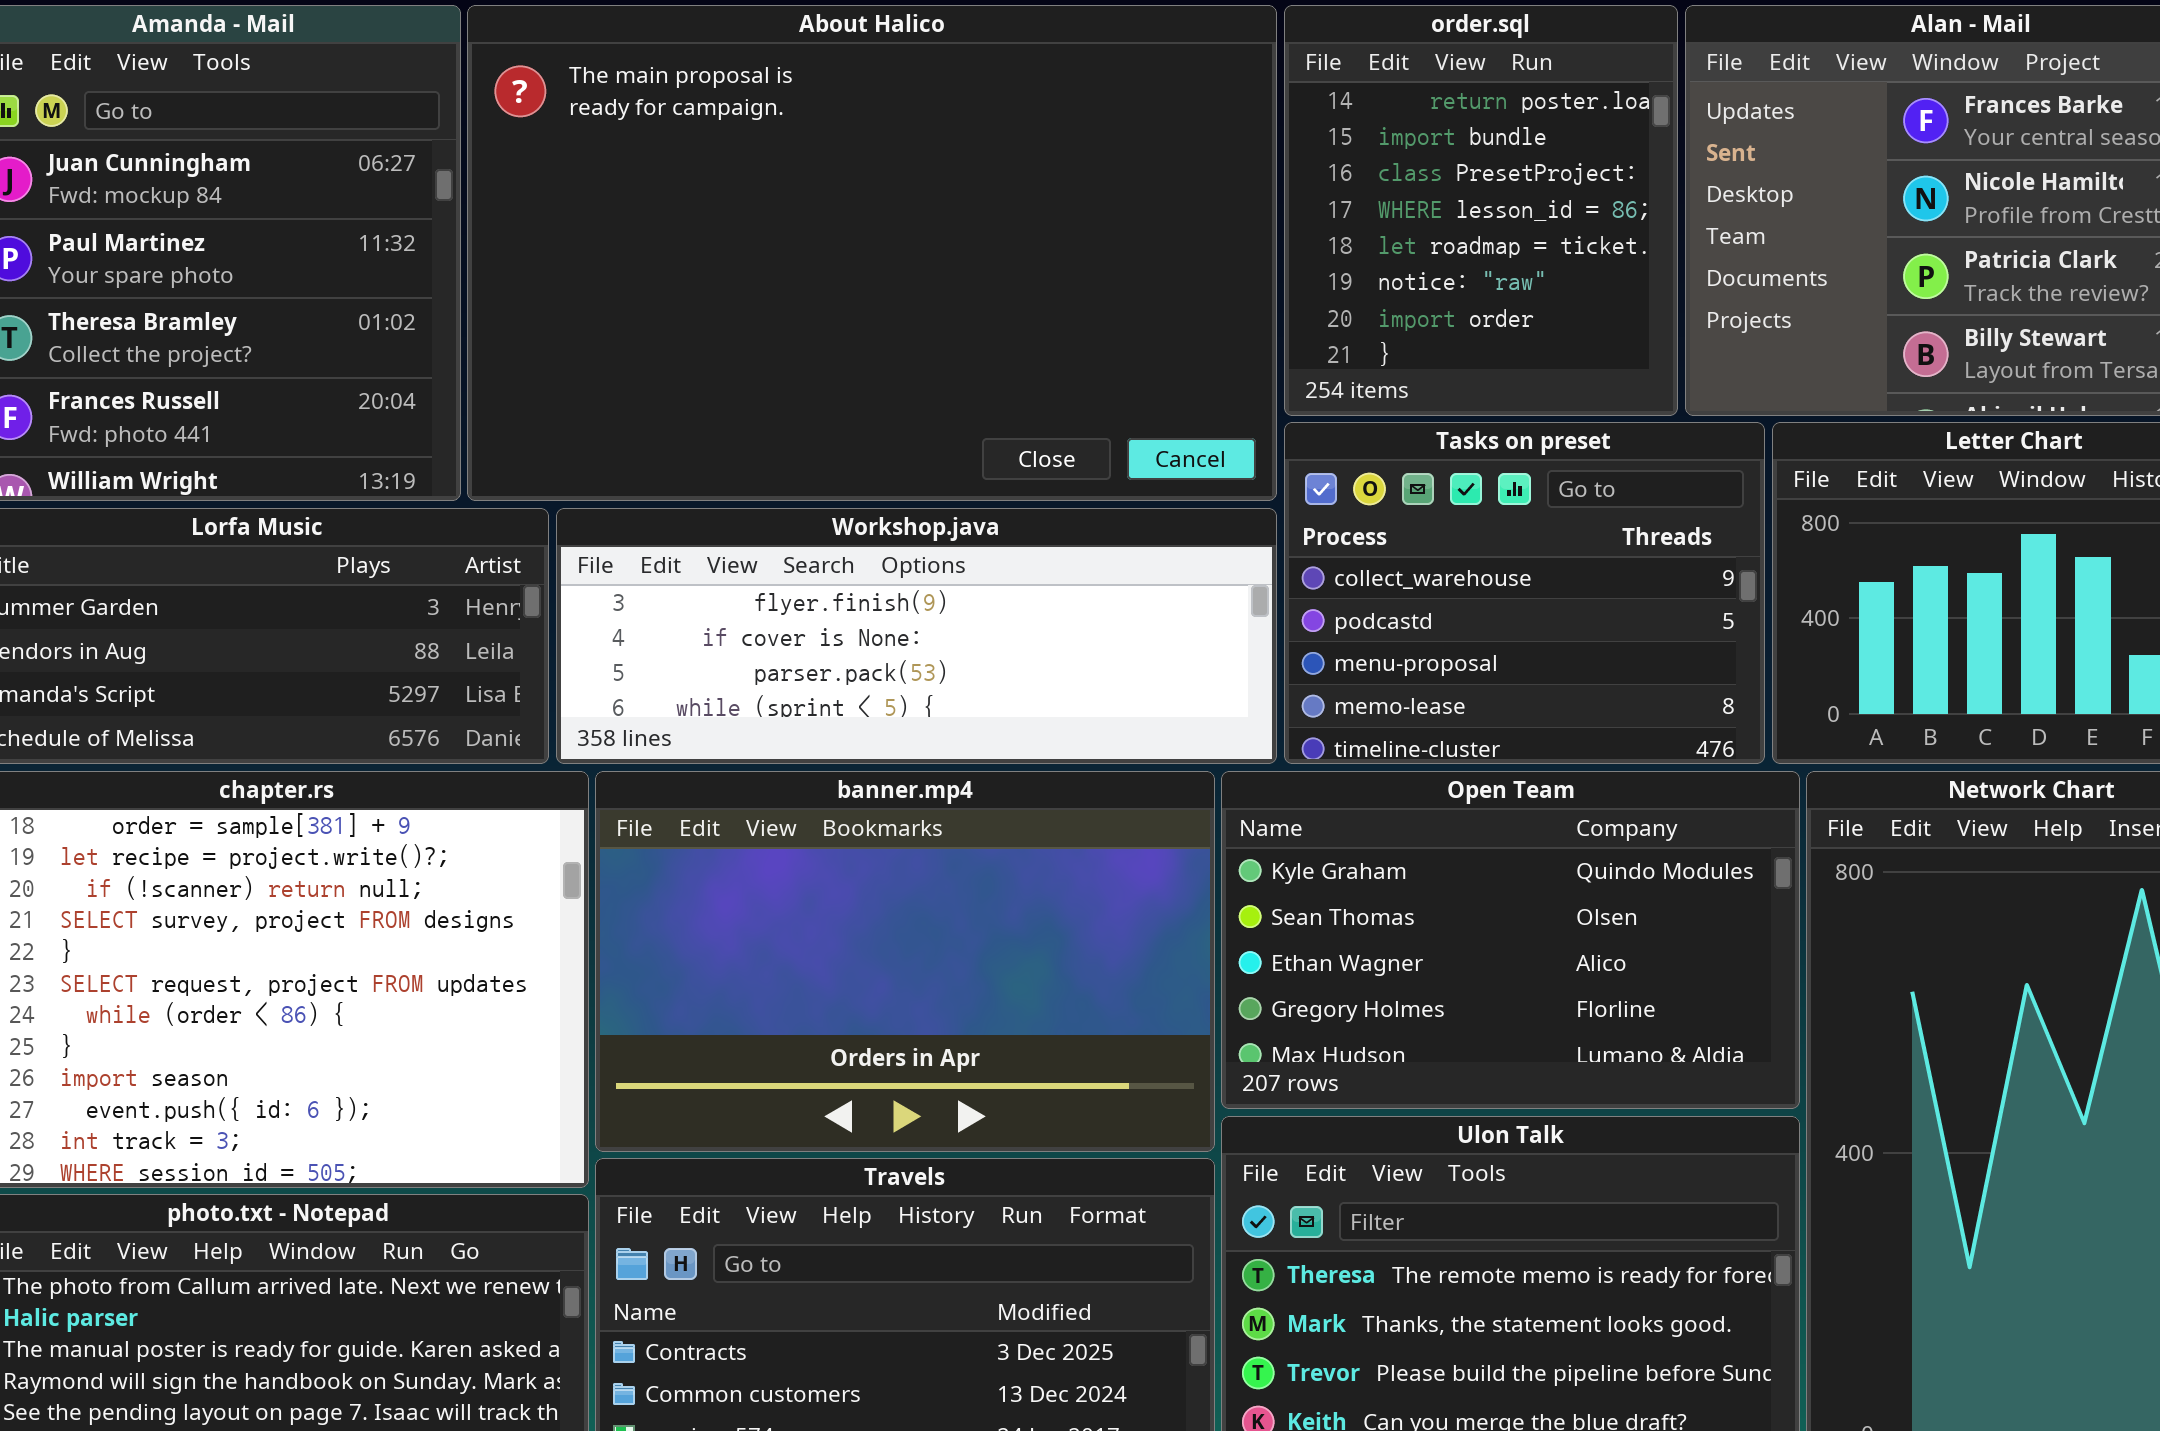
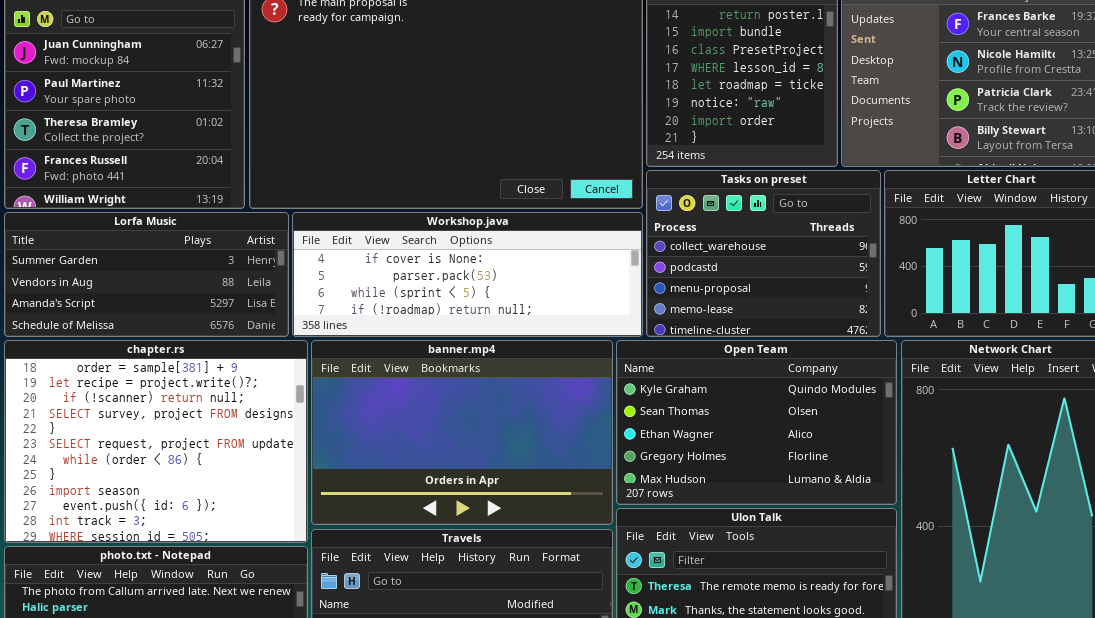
Workshop.java: [556,508,1277,764] -> [292,212,643,337], scrolled down 1 row

